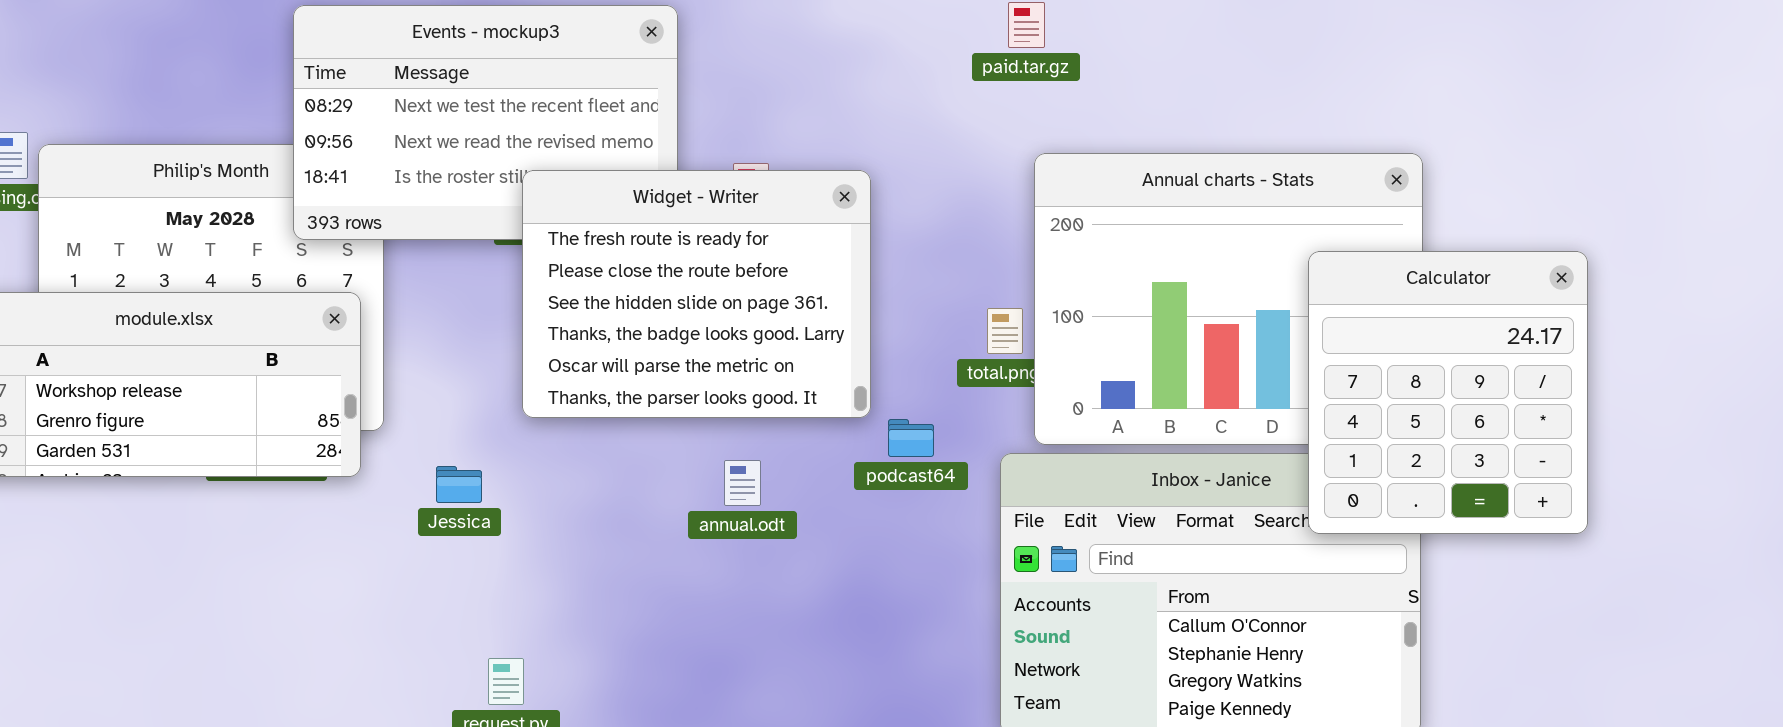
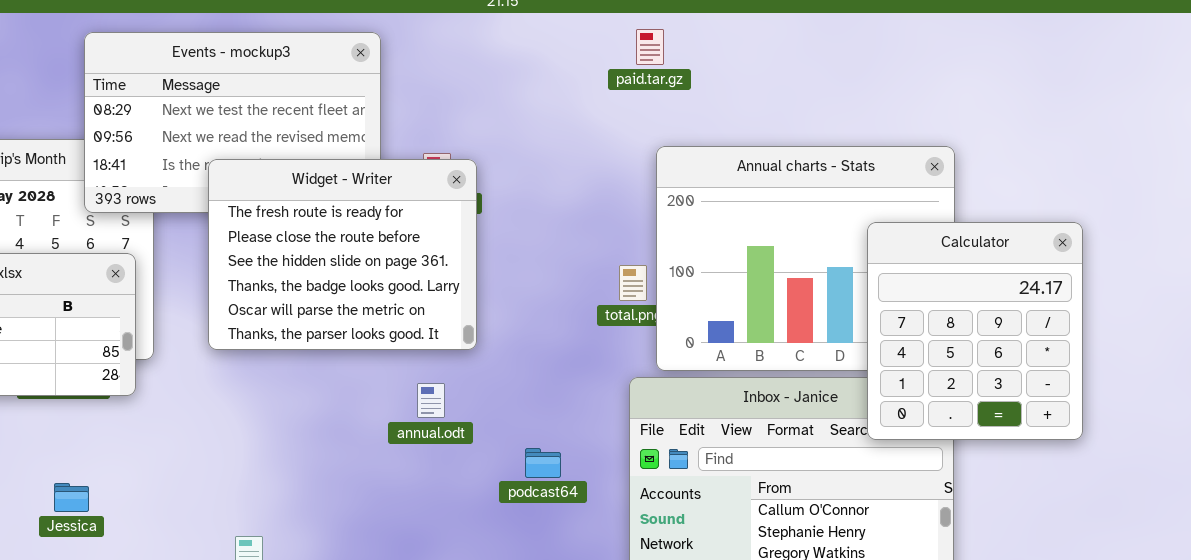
Widget - Writer: [522,170,871,418] -> [208,159,477,350], moved
podcast64: [888,419,934,457] -> [525,448,561,478], moved
Jessica: [436,466,482,503] -> [54,483,89,512], moved

